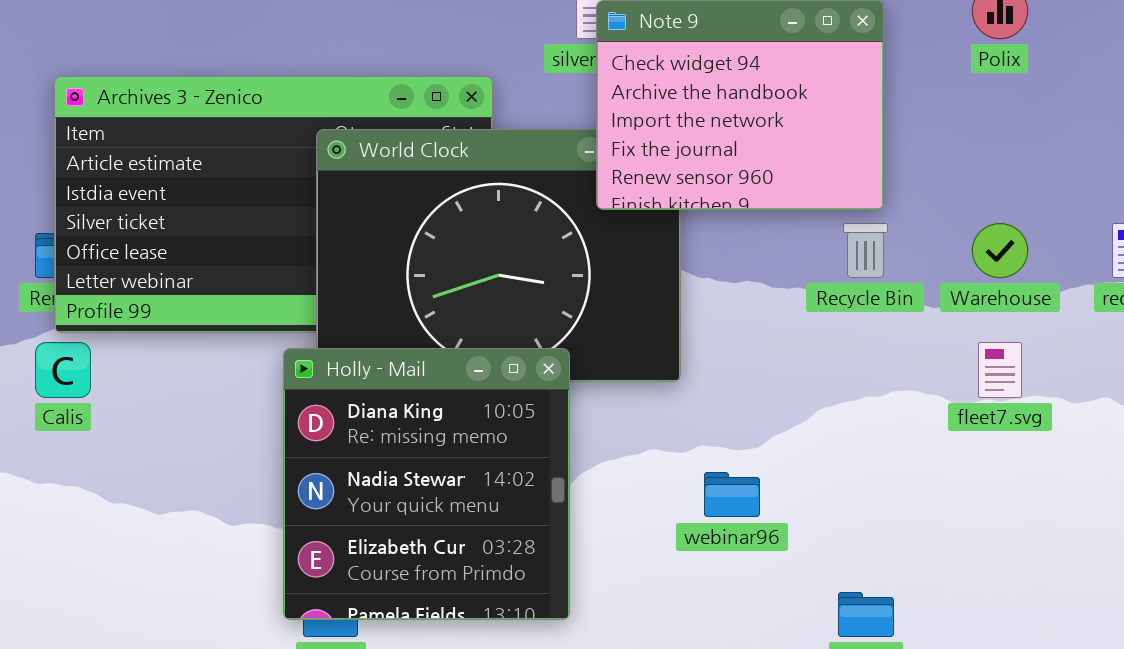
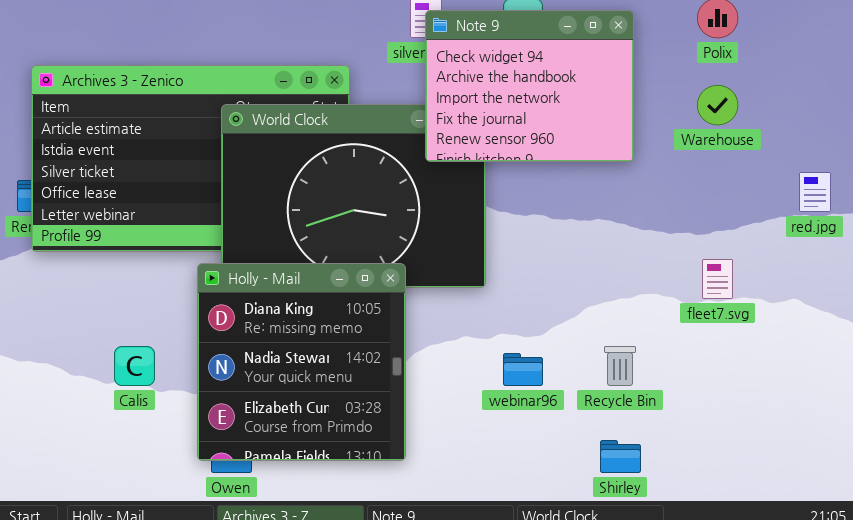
Recycle Bin: [843,223,888,278] -> [604,346,636,386], moved
Warehouse: [972,223,1028,278] -> [697,85,738,125], moved
Calis: [35,342,91,398] -> [114,346,155,386], moved

